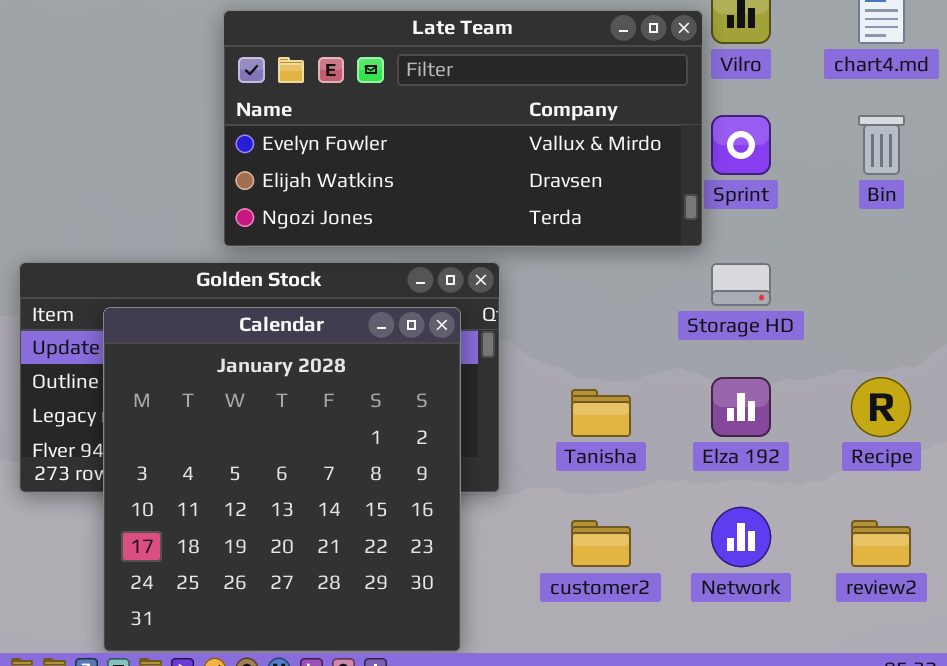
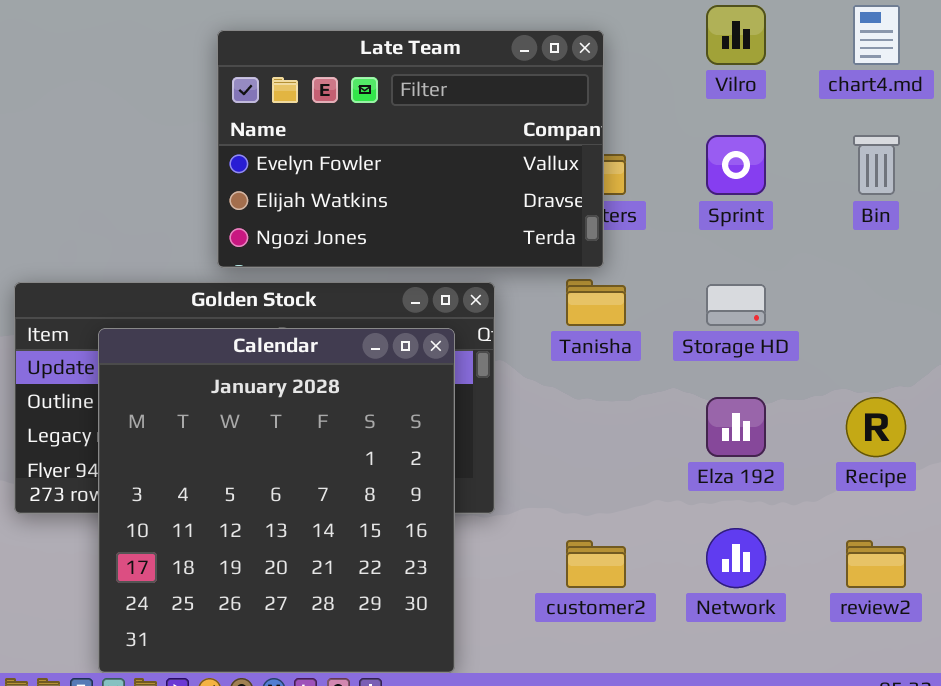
Late Team: [223,10,703,247] -> [217,30,604,268], resized
Tanisha: [571,389,631,437] -> [566,279,626,326], moved

